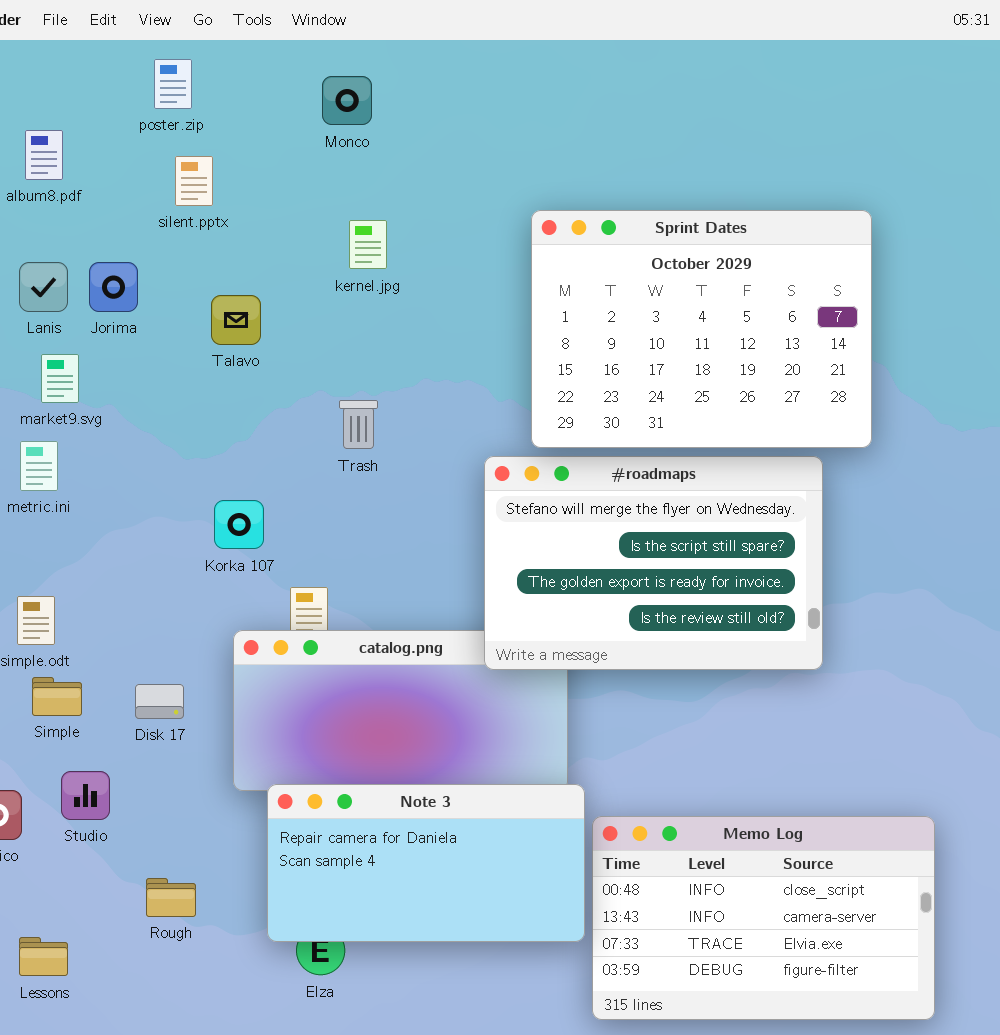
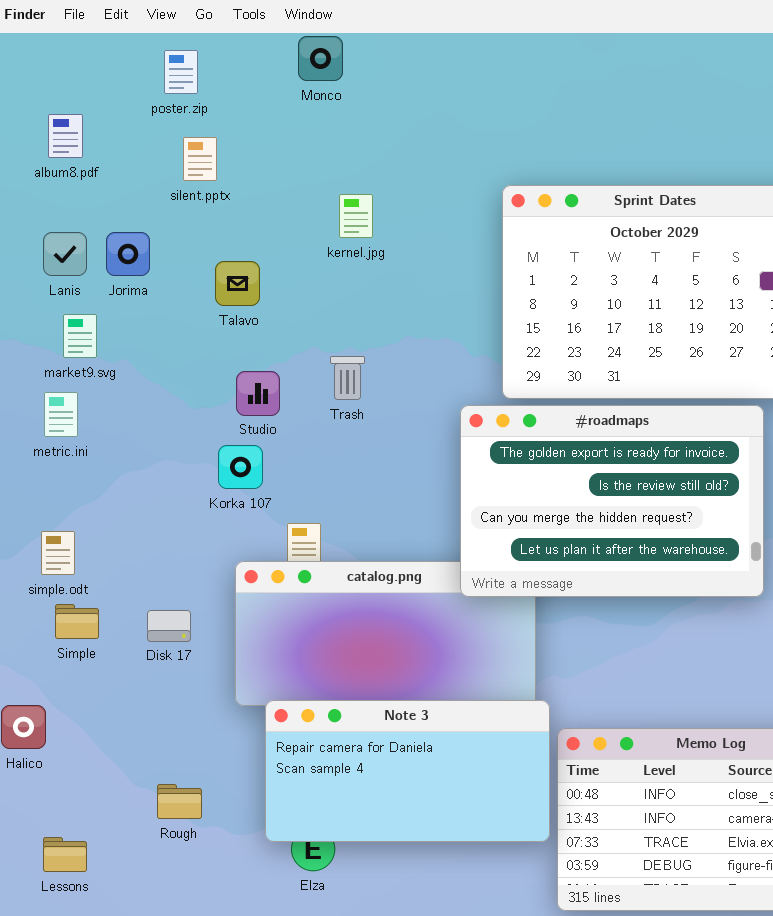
Monco: [322,76,372,125] -> [298,36,343,81], moved
#roadmaps: [484,456,823,670] -> [460,405,764,597], scrolled down 2 rows
Studio: [61,771,110,820] -> [236,371,280,416], moved

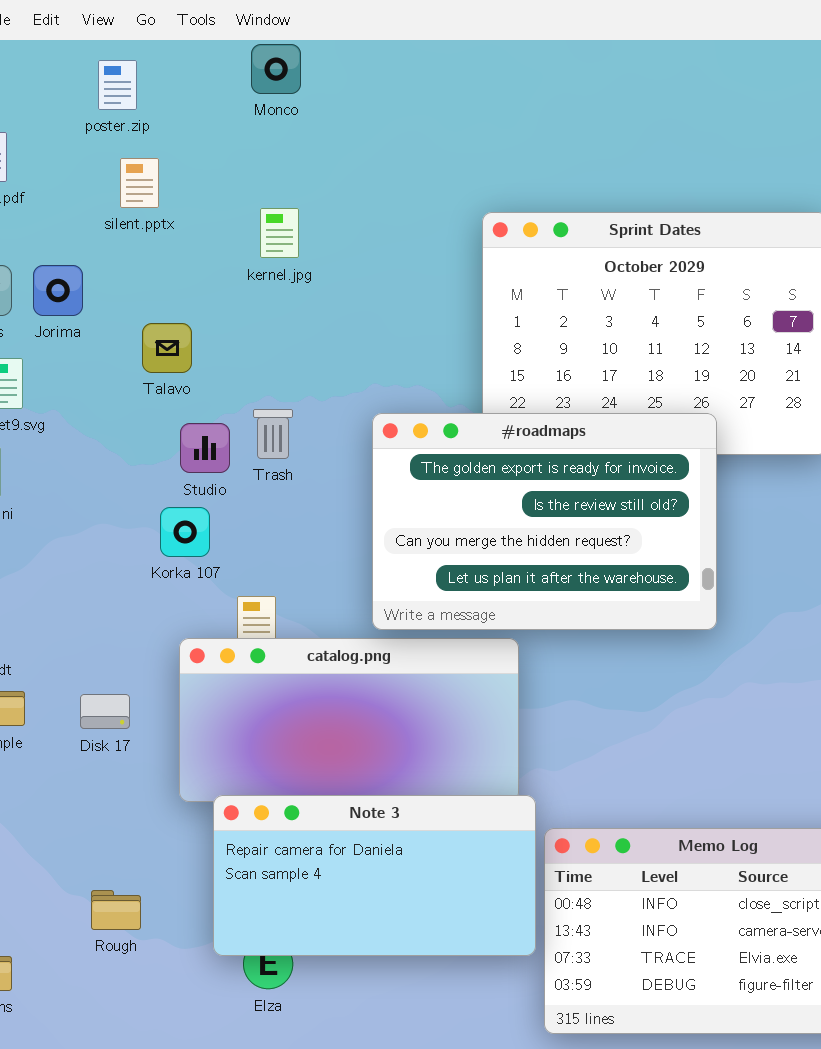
kernel.jpg: [339,194,373,238] -> [260,208,299,258], moved
Talavo: [215,261,260,306] -> [142,323,192,373], moved
Trash: [330,356,365,400] -> [253,409,293,459], moved
#roadmaps: [460,405,764,597] -> [372,413,717,630], moved

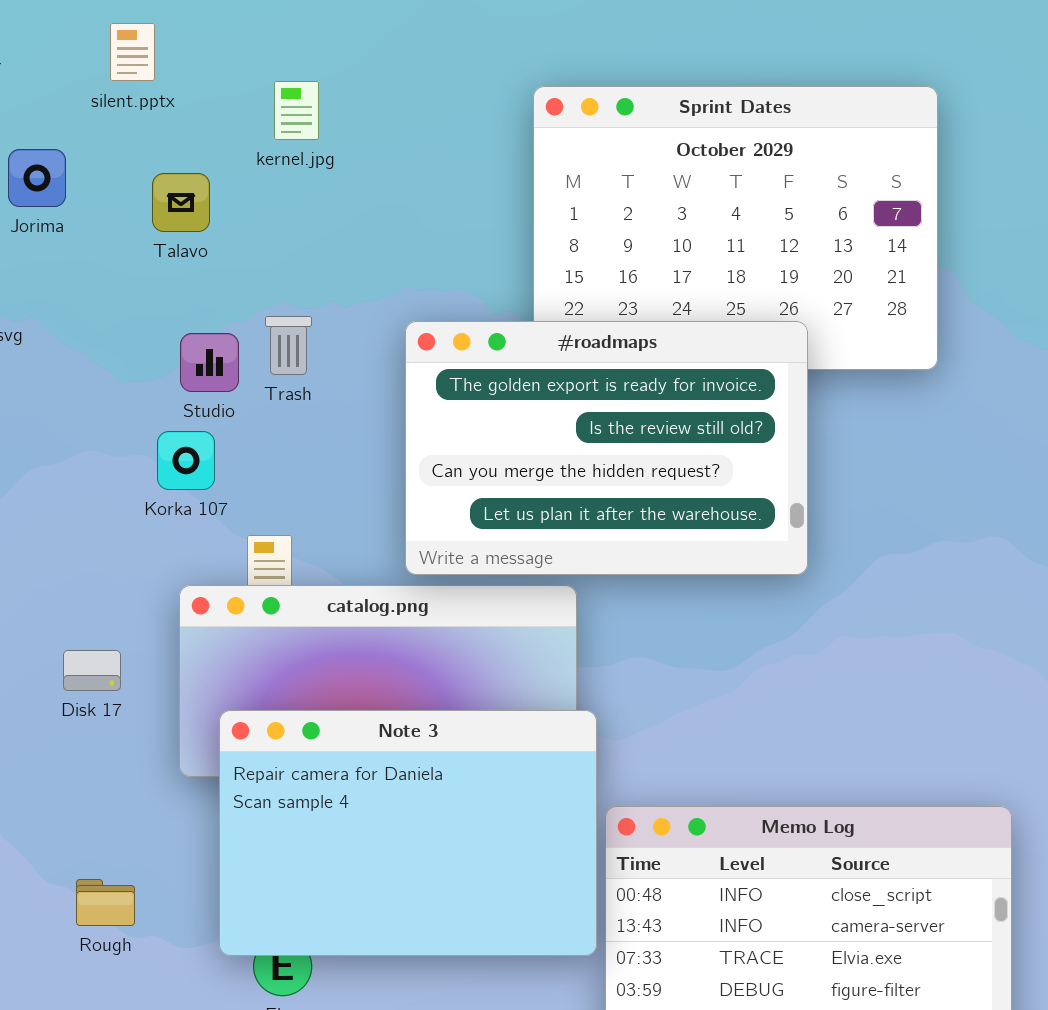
Talavo: [142,323,192,373] -> [152,173,210,232], moved
Note 3: [213,795,536,956] -> [219,710,597,956], resized

